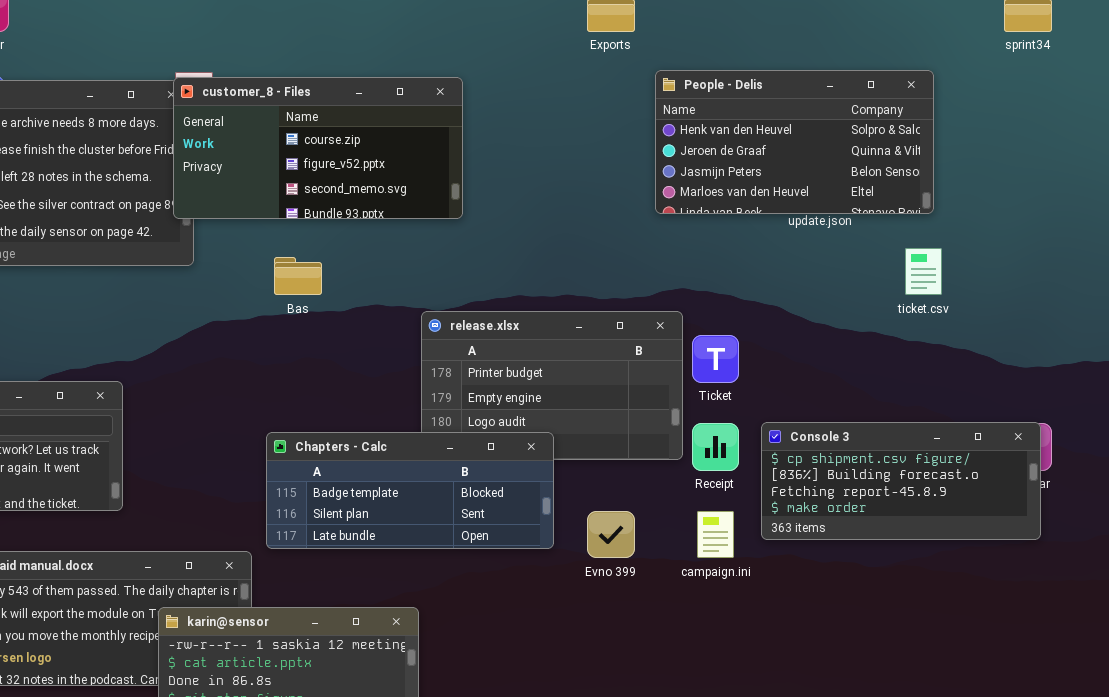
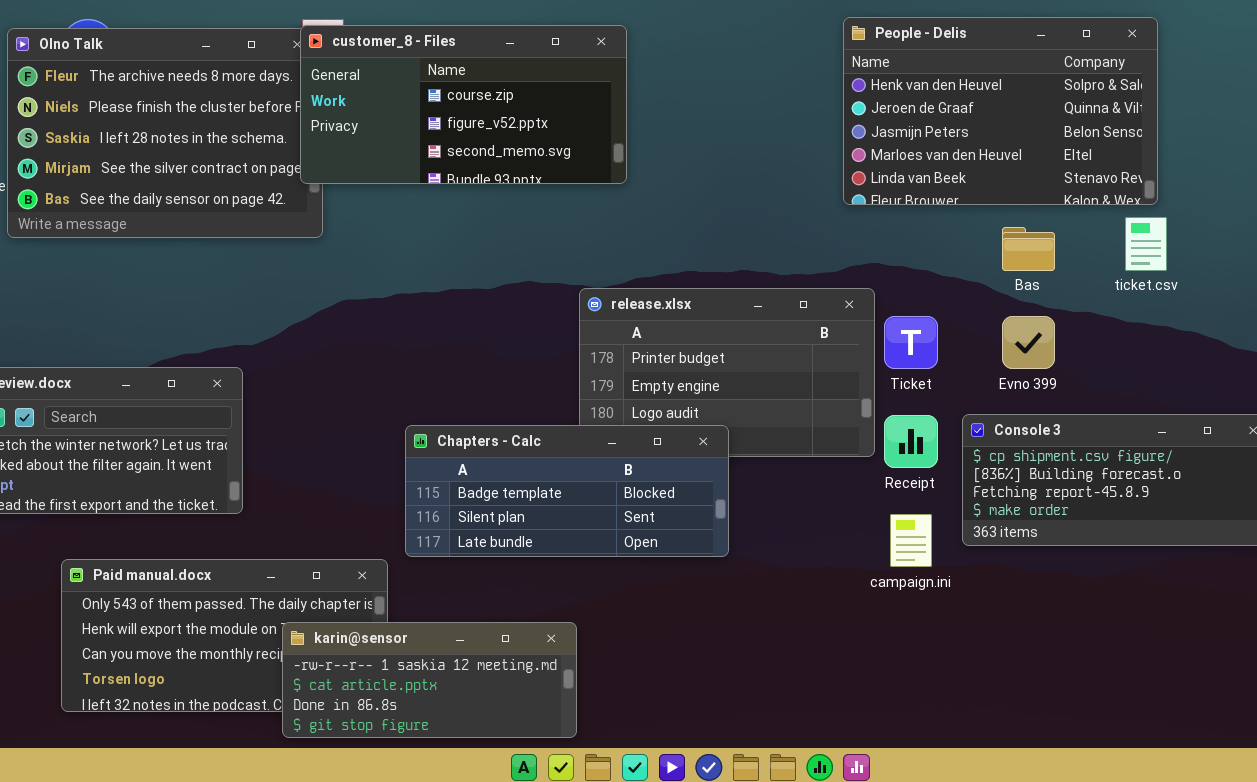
People - Delis: [655,70,934,214] -> [843,17,1158,205], resized
Bas: [274,257,322,295] -> [1002,227,1055,271], moved
Evno 399: [587,511,635,558] -> [1002,316,1055,369], moved

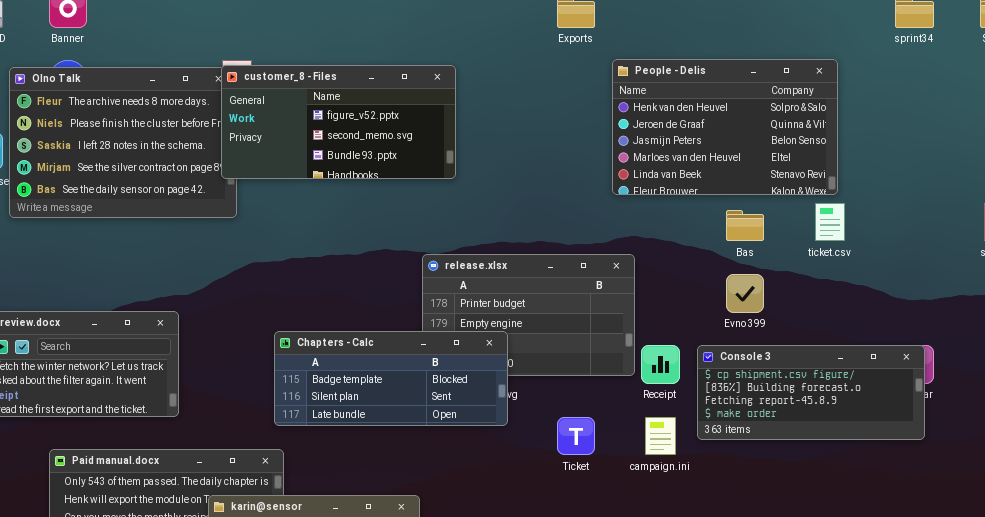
customer_8 - Files: [300,25,627,184] -> [221,65,456,179], scrolled down 1 row
Ticket: [884,316,938,369] -> [557,417,595,455], moved
Chapters - Calc: [405,425,729,557] -> [274,331,508,426], moved

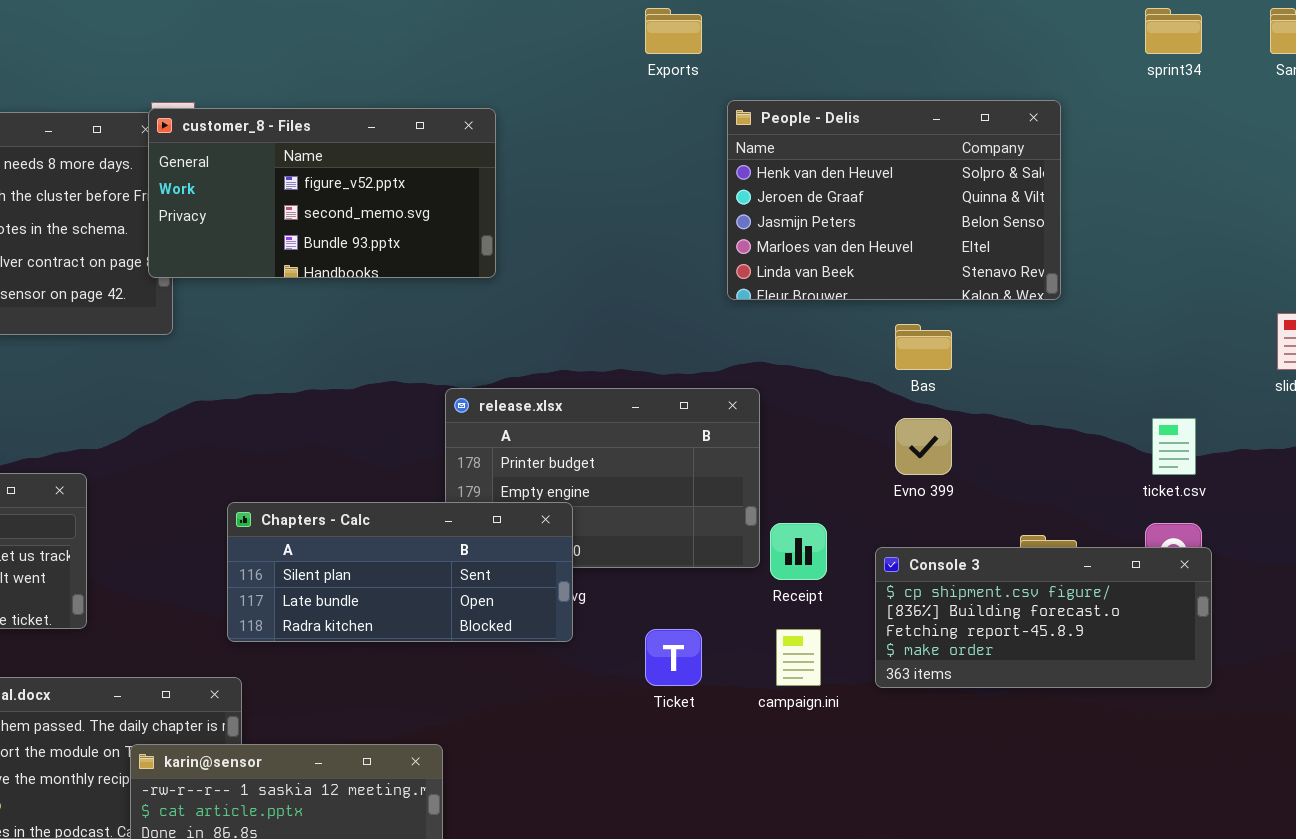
ticket.csv: [815,203,845,241] -> [1152,418,1196,475], moved
Chapters - Calc: [274,331,508,426] -> [227,502,573,642], scrolled down 1 row
Console 3: [697,345,925,440] -> [875,547,1212,688], moved

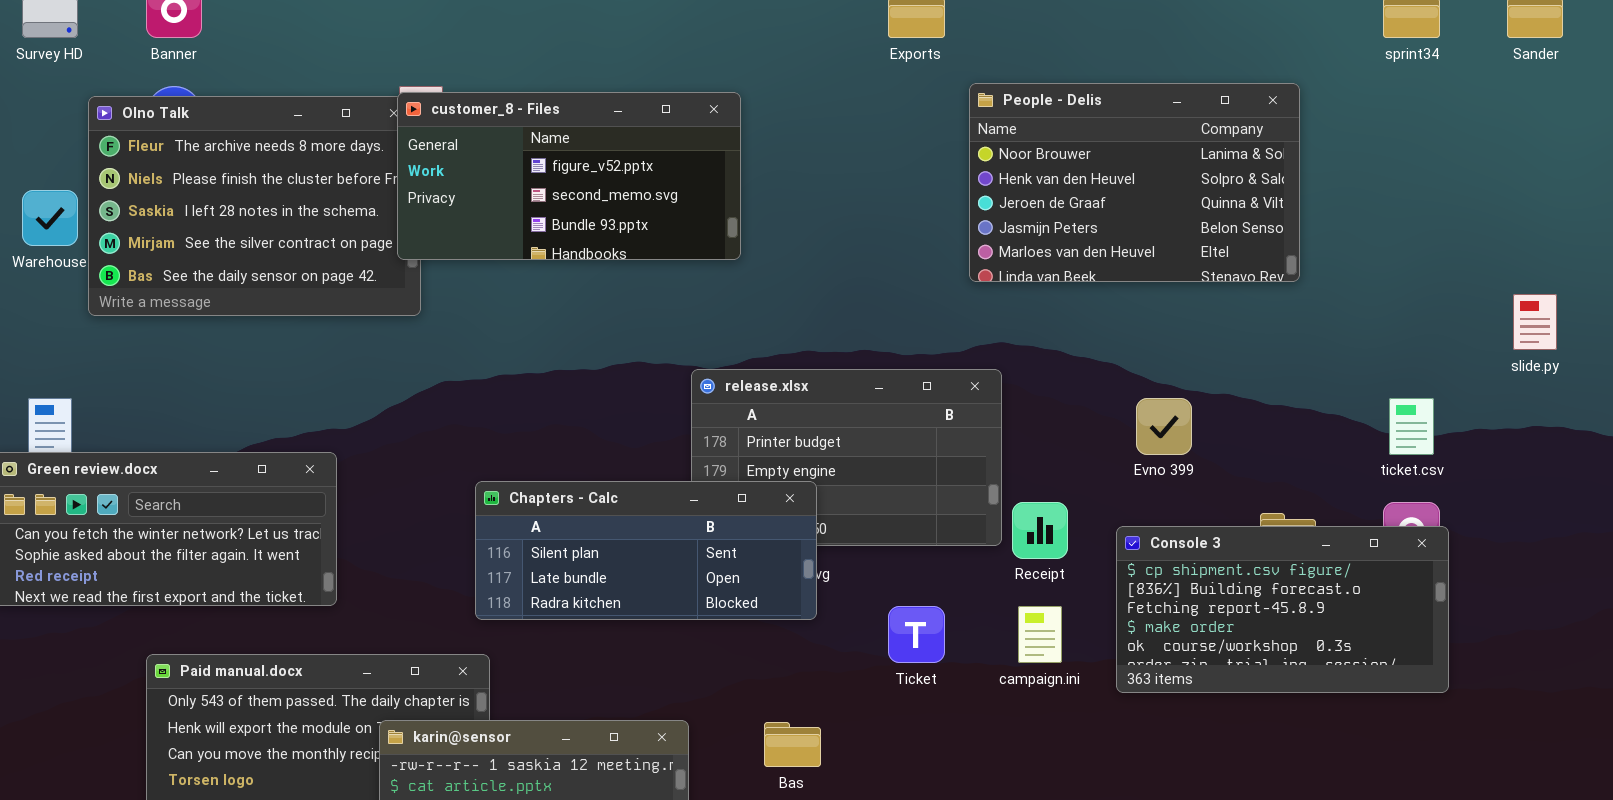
People - Delis: [727,100,1061,300] -> [969,83,1300,282], scrolled up 1 row
Bas: [895,324,952,370] -> [764,722,821,767], moved
Console 3: [875,547,1212,688] -> [1116,526,1449,693], resized

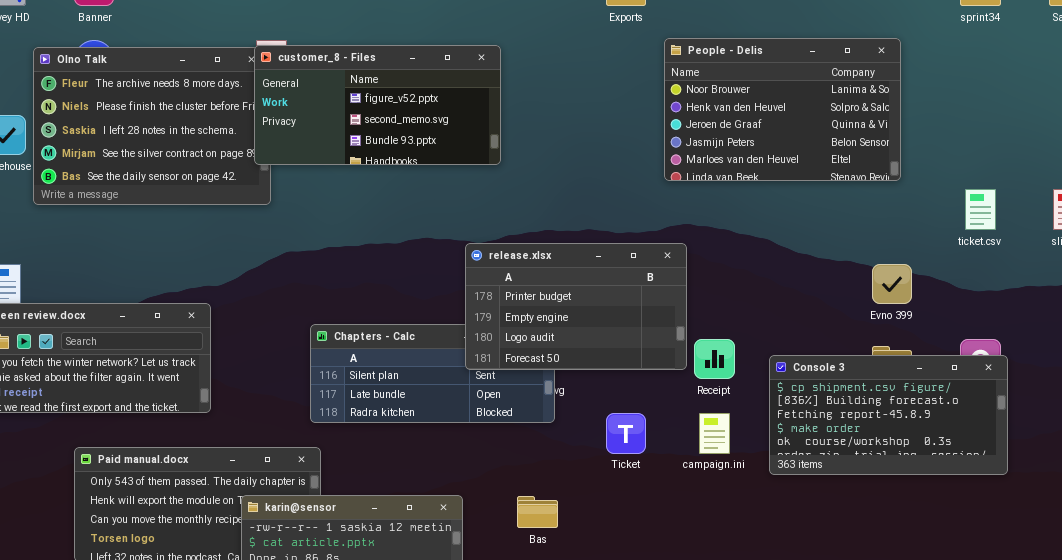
release.xlsx: [691,369,1002,546] -> [465,243,687,370], raised
Evno 399: [1136,398,1192,455] -> [872,264,912,304], moved
ticket.csv: [1389,398,1434,455] -> [965,189,996,230], moved

